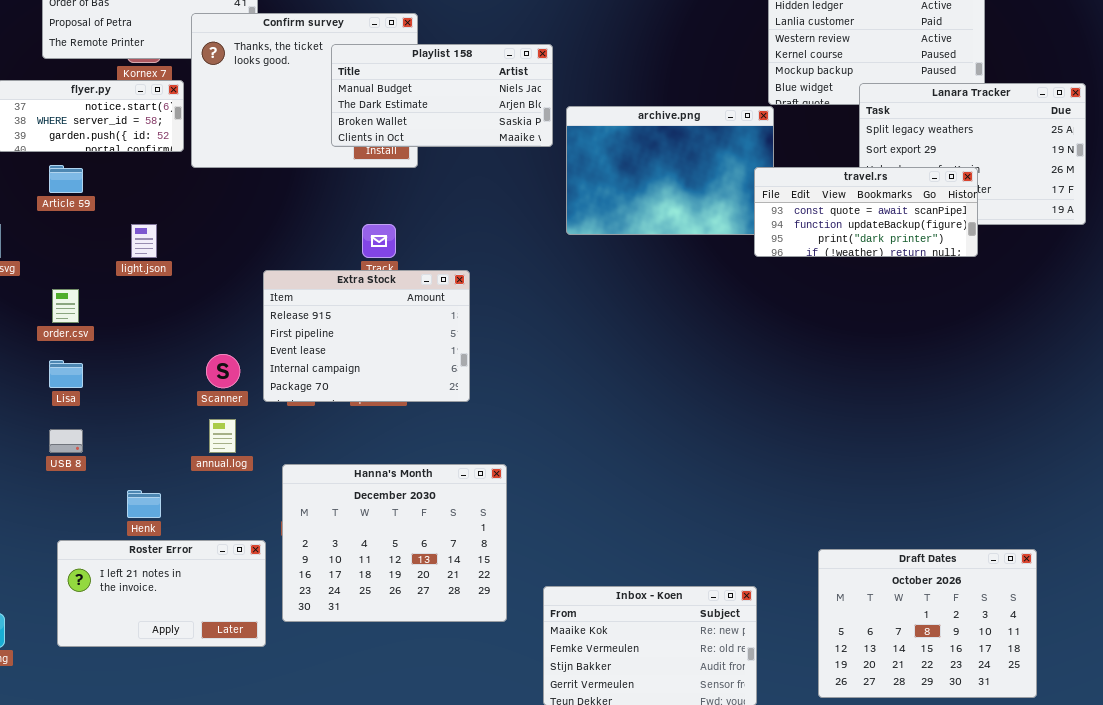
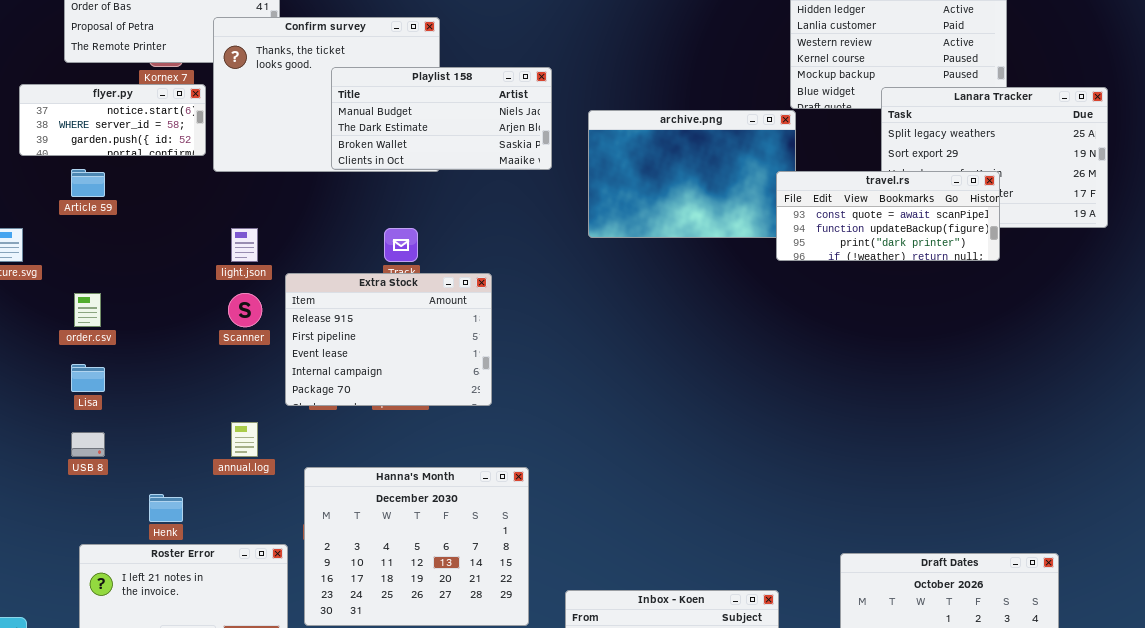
Playlist 158: [331,44,553,147] -> [331,67,552,170], moved
light.json: [131,224,157,258] -> [231,228,258,262], moved
Scanner: [206,354,240,388] -> [228,293,262,327], moved

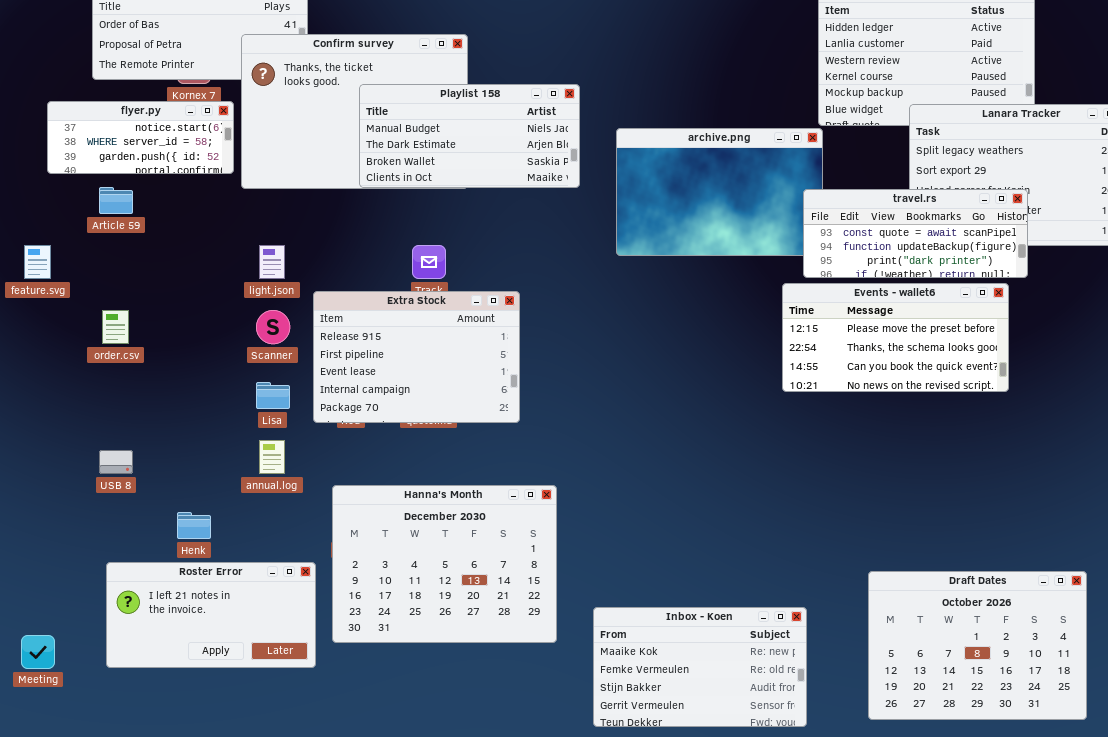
Events - wallet6: none -> [782,283,1009,392], opened
Lisa: [71,364,105,392] -> [256,382,290,409], moved

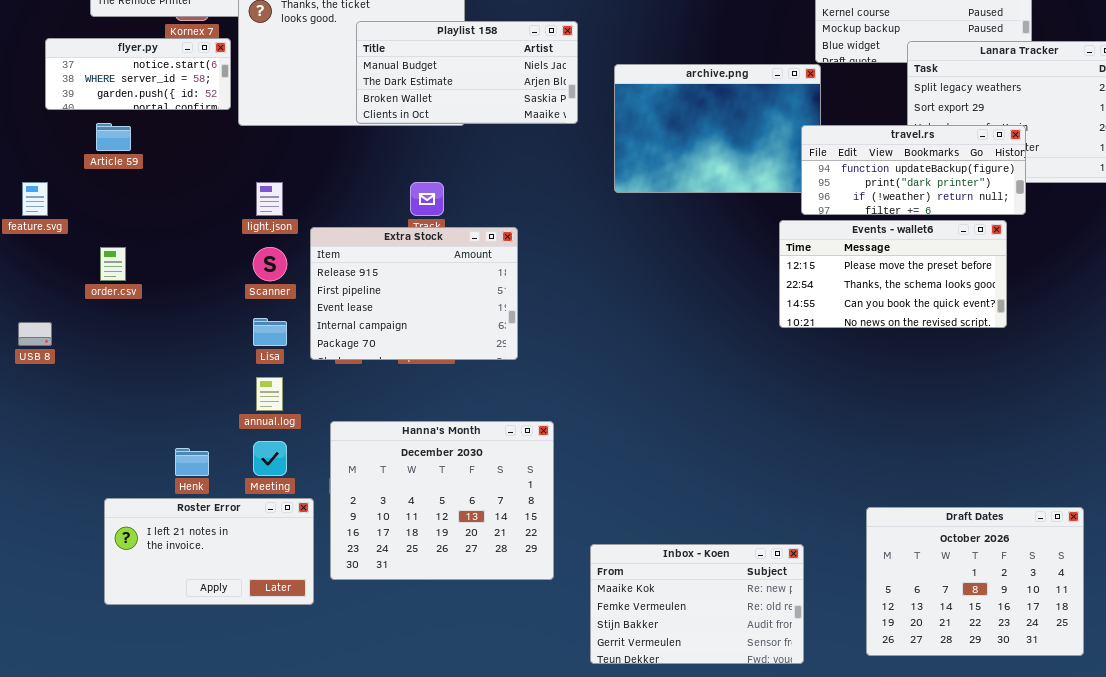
travel.rs: [803,189,1028,278] -> [801,125,1026,215], scrolled down 1 row
USB 8: [99,450,133,474] -> [18,322,52,346], moved
Meeting: [21,635,55,669] -> [253,441,287,476], moved

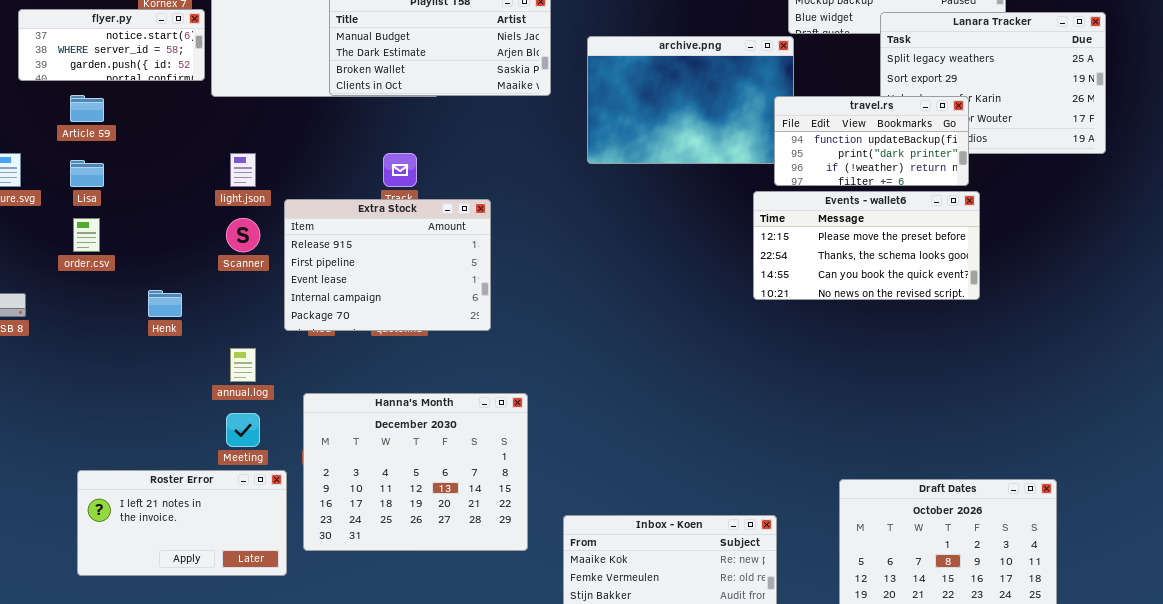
travel.rs: [801,125,1026,215] -> [774,96,969,186], resized
Lisa: [253,318,287,346] -> [70,160,104,187], moved
Henk: [175,448,209,476] -> [148,290,182,317], moved

